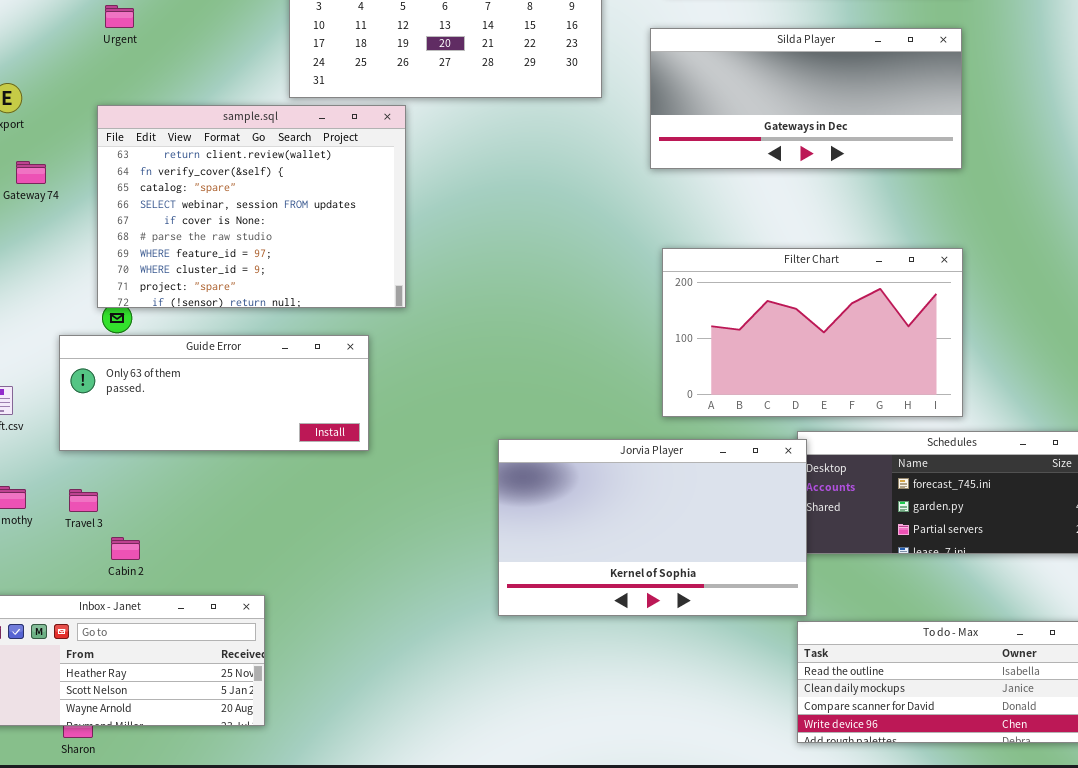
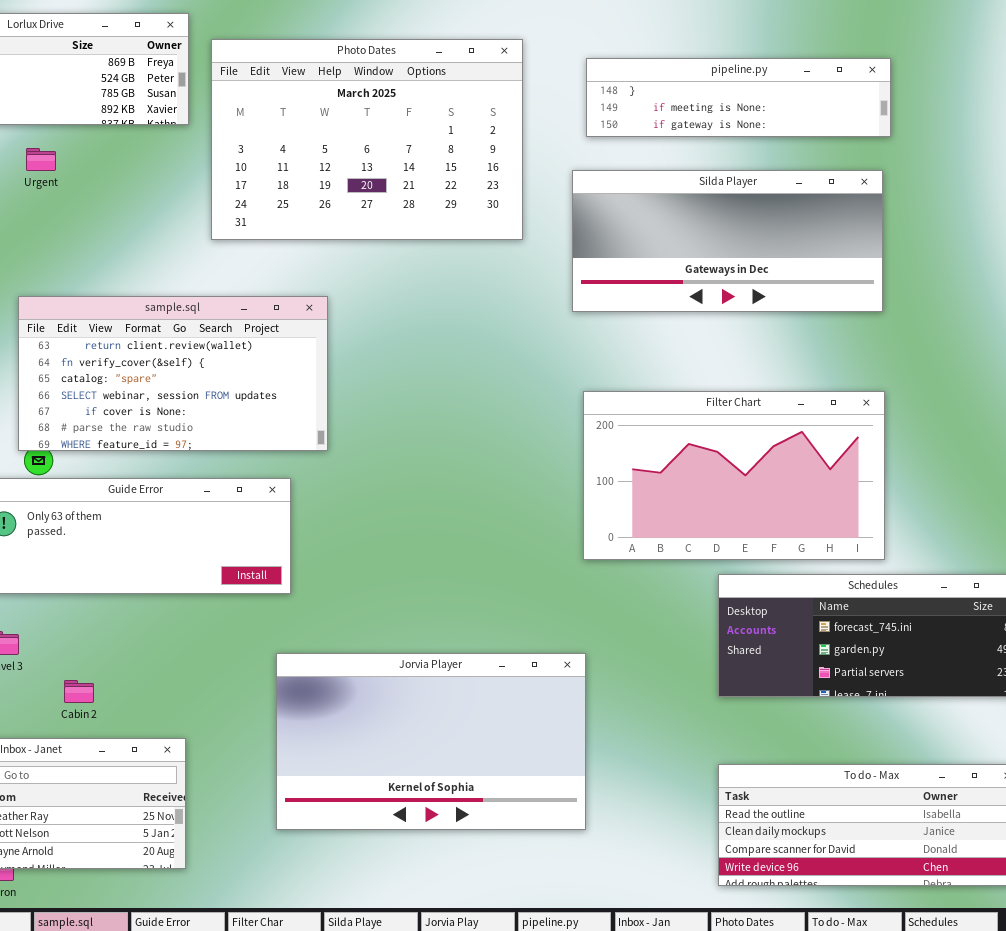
sample.sql: [97,105,406,308] -> [18,296,328,451], resized
Jorvia Player: [498,439,807,616] -> [276,653,586,830], moved
Cabin 2: [111,537,140,560] -> [64,680,94,703], moved

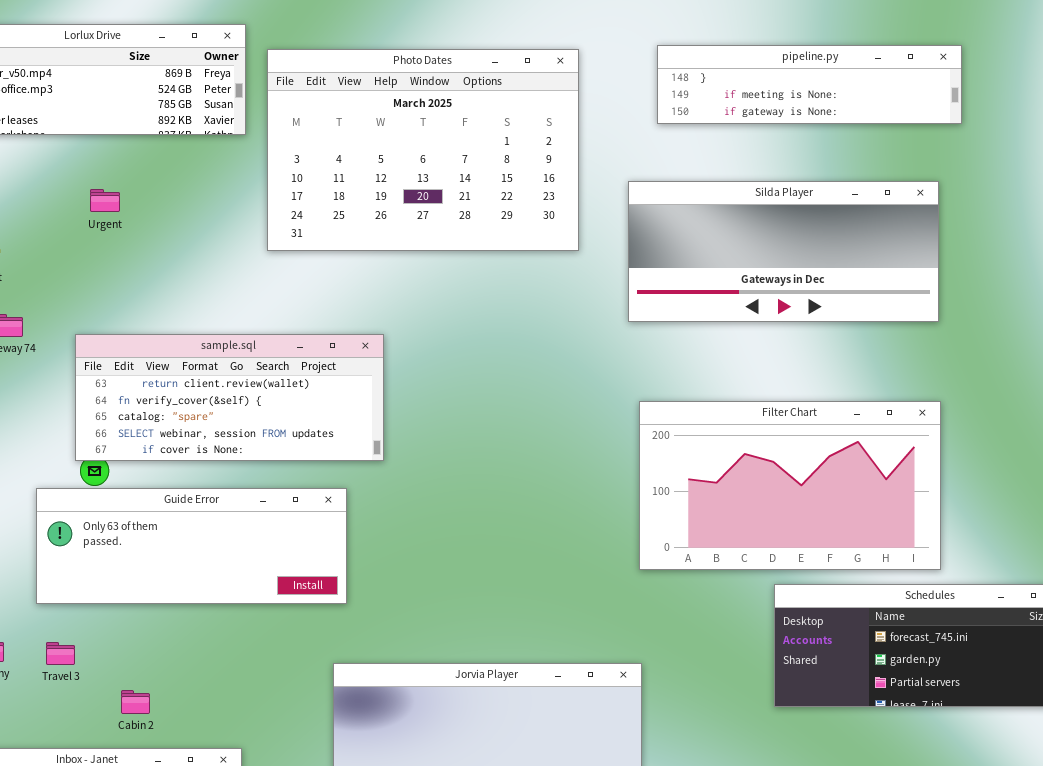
pipeline.py: [586,58,891,137] -> [657,45,962,124], moved
Urgent: [26,148,56,171] -> [90,189,120,212], moved
sample.sql: [18,296,328,451] -> [75,334,384,461], resized

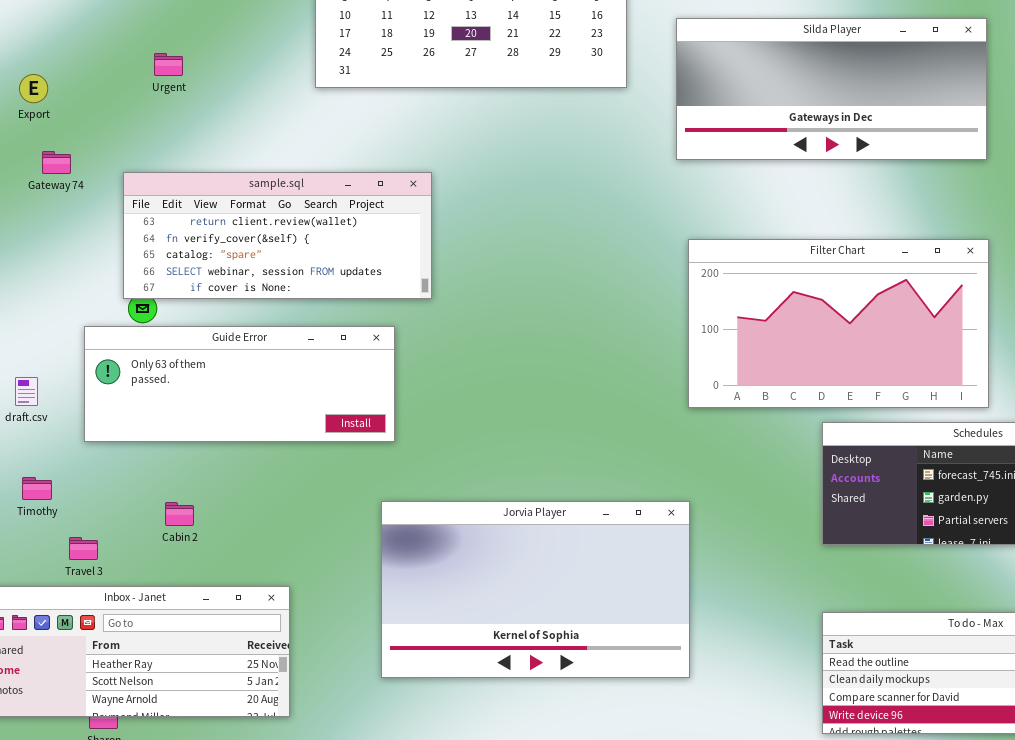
Urgent: [90,189,120,212] -> [154,53,183,76], moved
Travel 3: [46,642,75,665] -> [69,537,98,560], moved
Cabin 2: [121,690,150,714] -> [165,502,194,526], moved

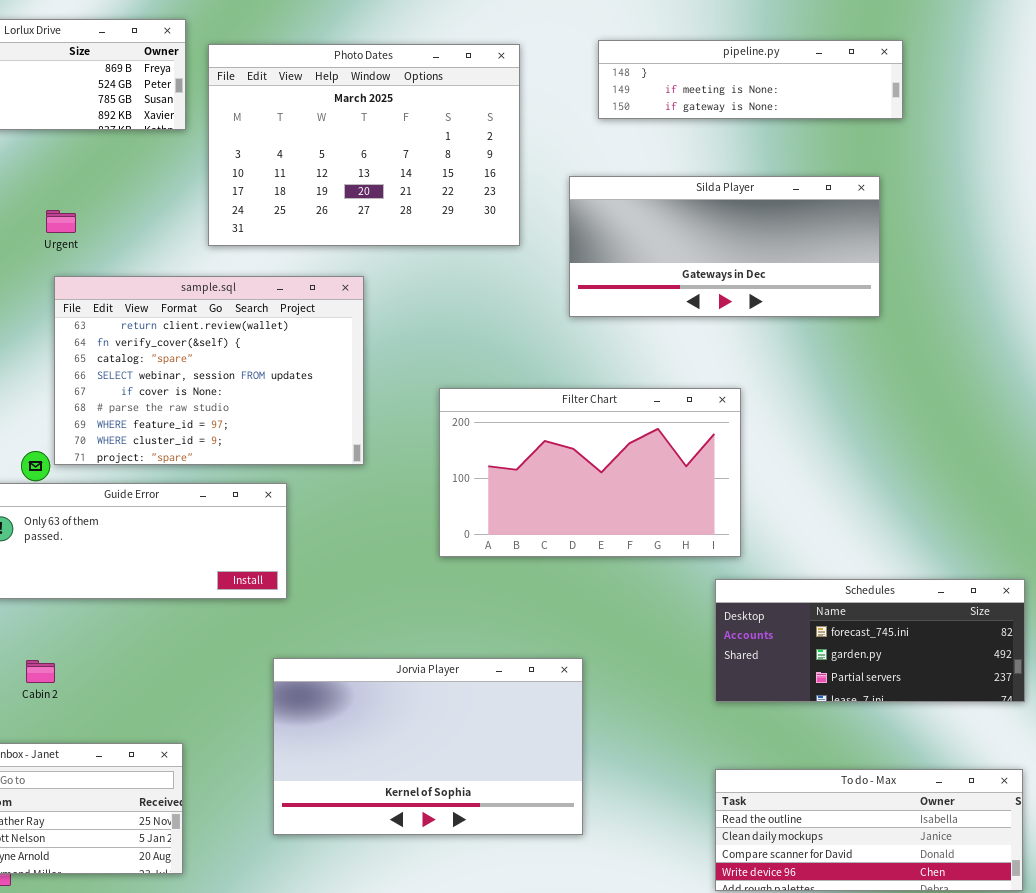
sample.sql: [123,172,432,299] -> [54,276,364,465], moved, resized
Filter Chart: [688,239,989,408] -> [439,388,741,557], moved
Cabin 2: [165,502,194,526] -> [26,660,55,683], moved

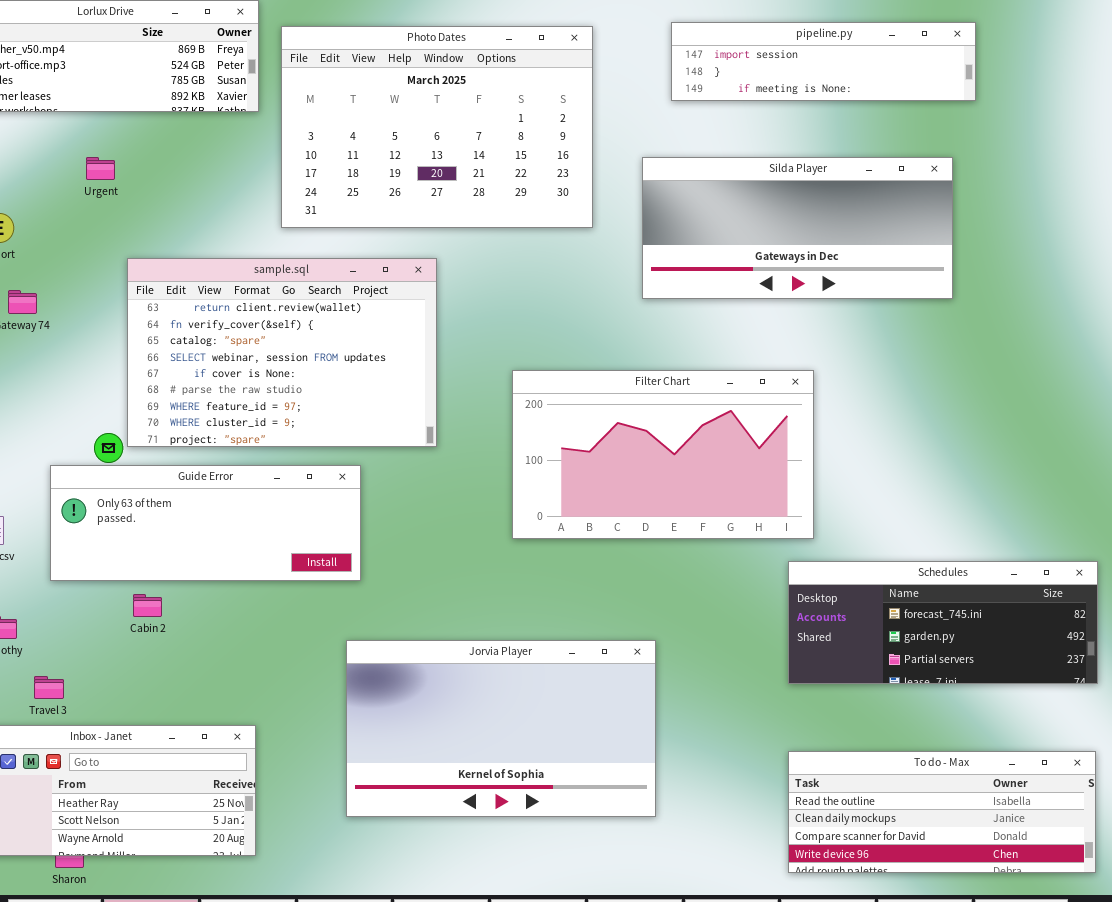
pipeline.py: [598,40,903,119] -> [671,22,976,101], scrolled up 1 row
Urgent: [46,210,76,233] -> [86,157,115,180], moved
Cabin 2: [26,660,55,683] -> [133,594,162,617], moved

